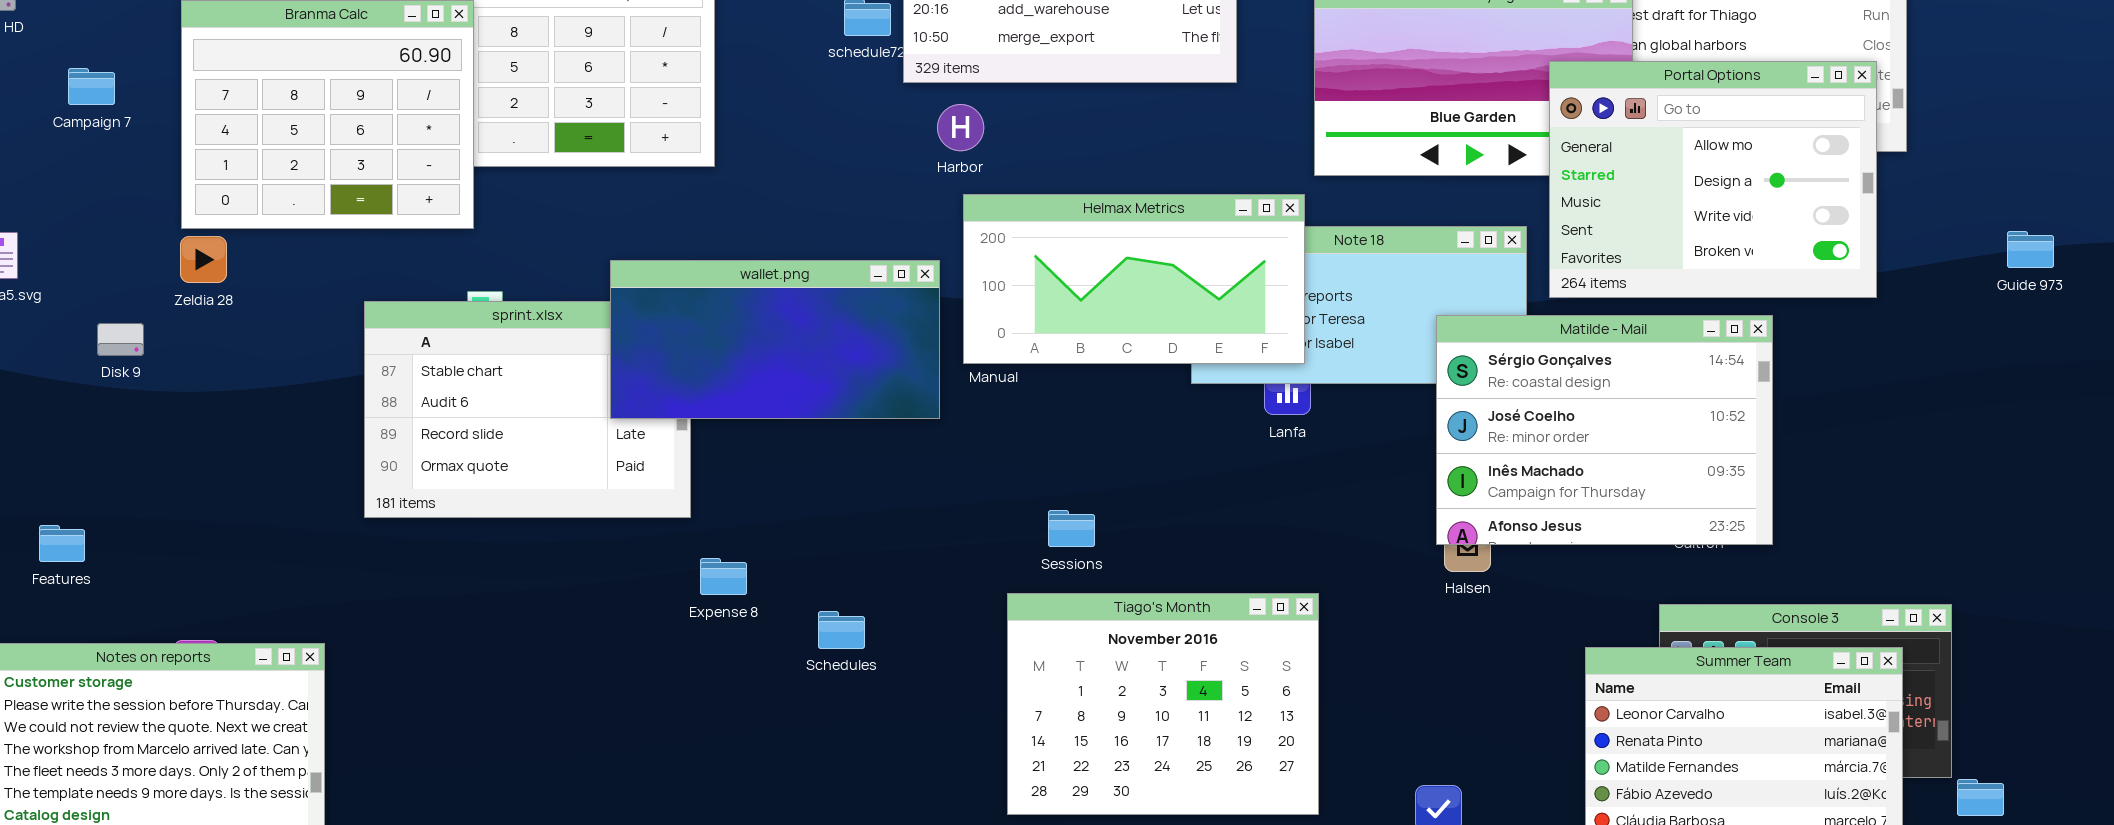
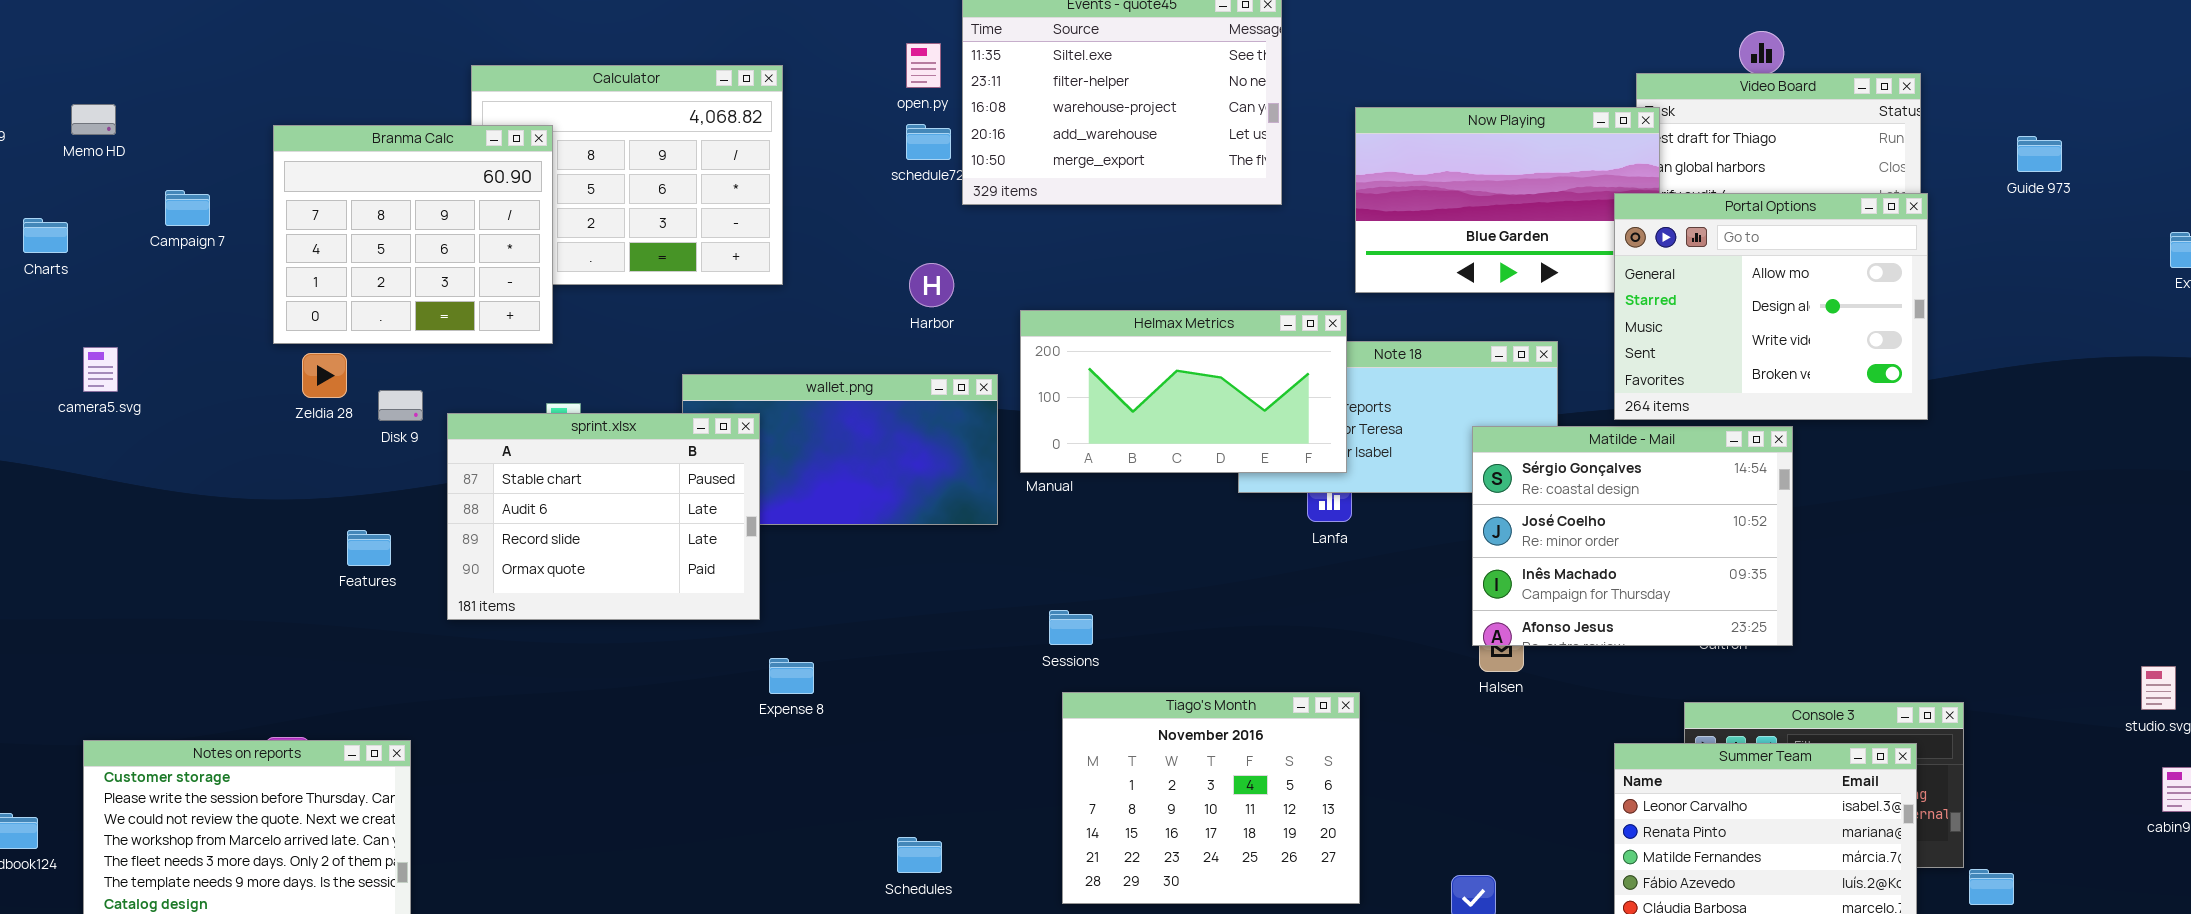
Portal Options: [1549,61,1877,298] -> [1614,193,1928,420], moved
Harbor: [937,104,984,151] -> [909,263,954,307], moved
Guide 973: [2007,231,2054,268] -> [2017,136,2062,172], moved
Zeldia 28: [180,236,227,283] -> [302,353,347,398], moved
sprint.xlsx: [364,301,691,518] -> [447,413,760,620], raised
Disk 9: [97,323,144,356] -> [378,390,423,421], moved
Sessions: [1048,510,1095,547] -> [1049,610,1093,645], moved
Features: [39,525,85,562] -> [347,530,391,566], moved
Schedules: [818,611,865,649] -> [897,837,942,873], moved

